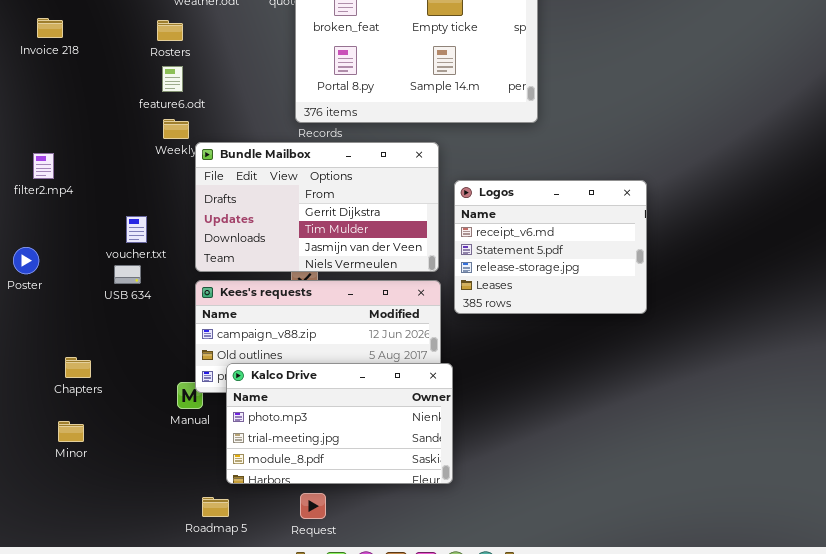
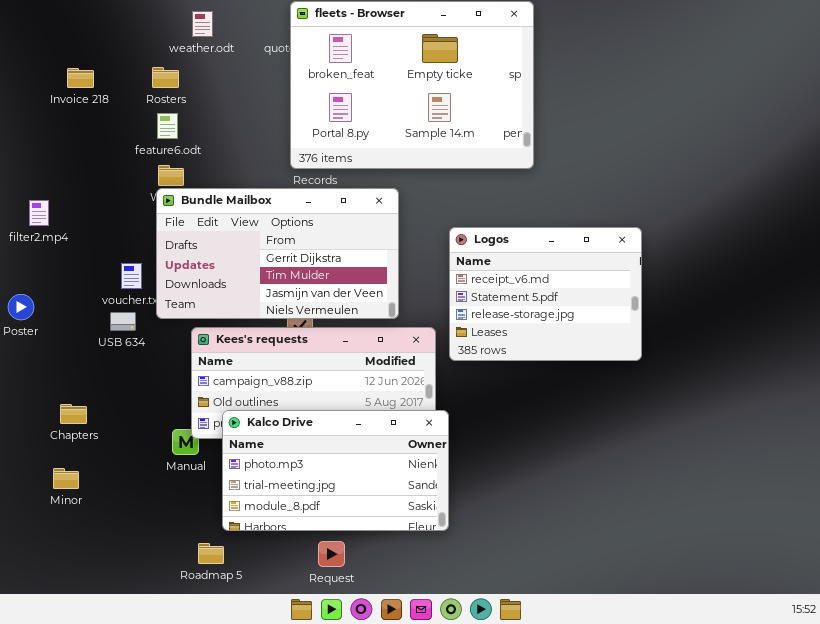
Invoice 218: [37,18,63,38] -> [67,68,94,88], moved
Bundle Mailbox: [195,142,439,272] -> [156,188,399,319], moved
Request: [300,493,326,519] -> [318,541,345,567], moved

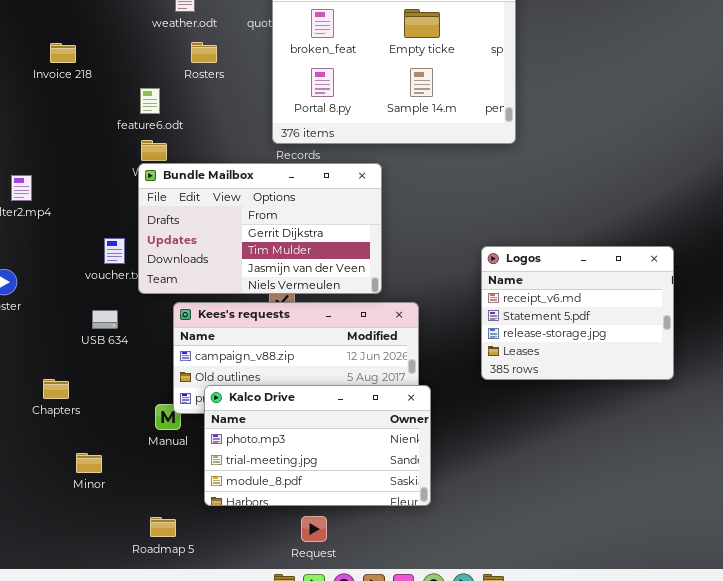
Rosters: [152,67,179,88] -> [191,42,217,63], moved
Logos: [449,227,642,361] -> [481,246,674,380], moved
USB 634: [110,312,136,331] -> [92,310,118,329], moved
Minor: [53,468,79,489] -> [76,453,102,473], moved
Roadmap 5: [198,543,224,564] -> [150,517,176,537], moved

